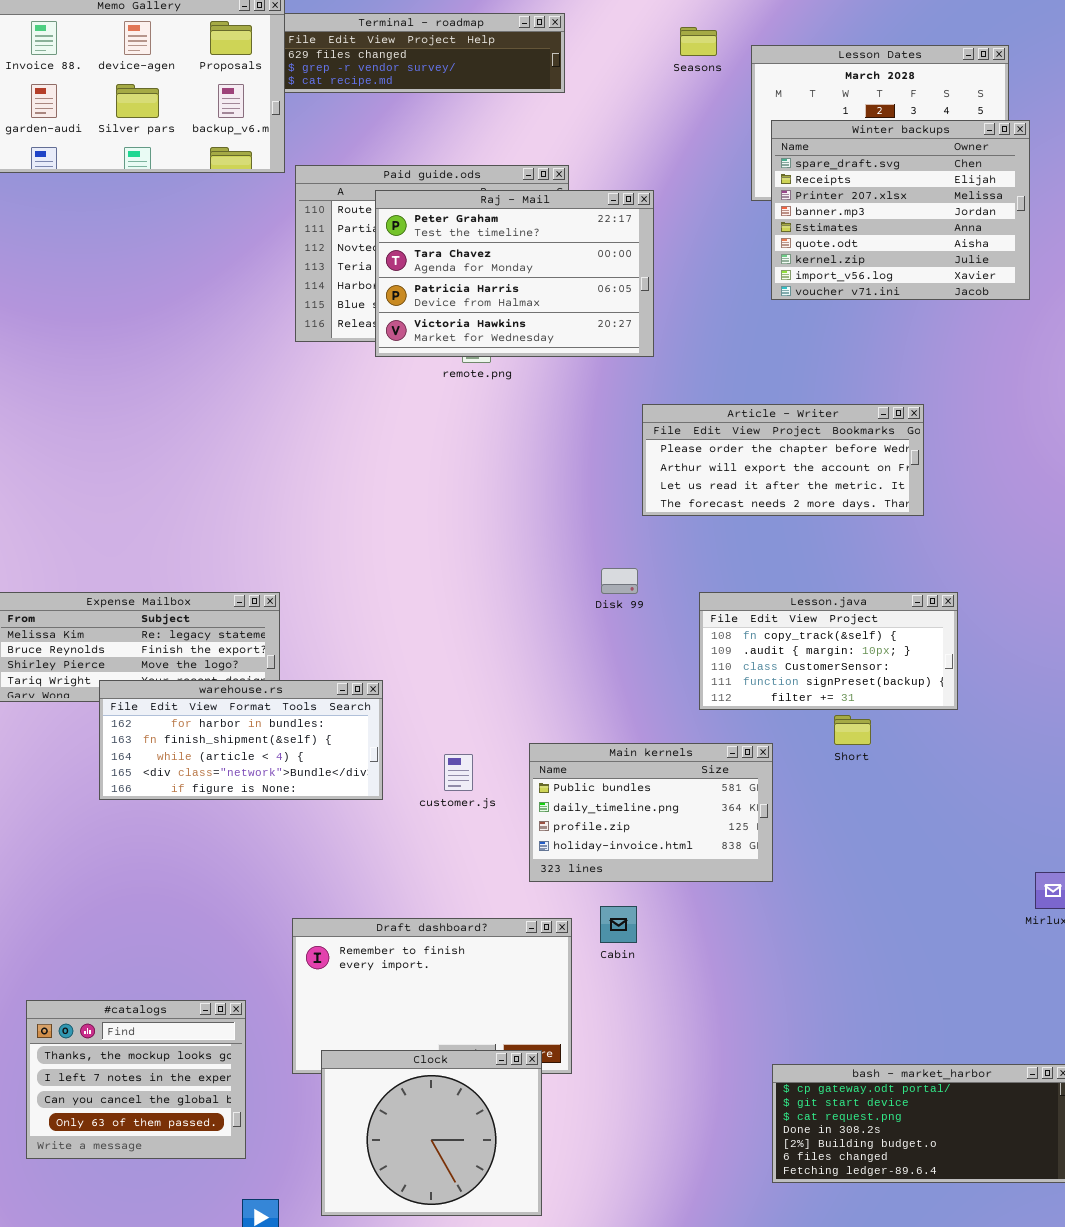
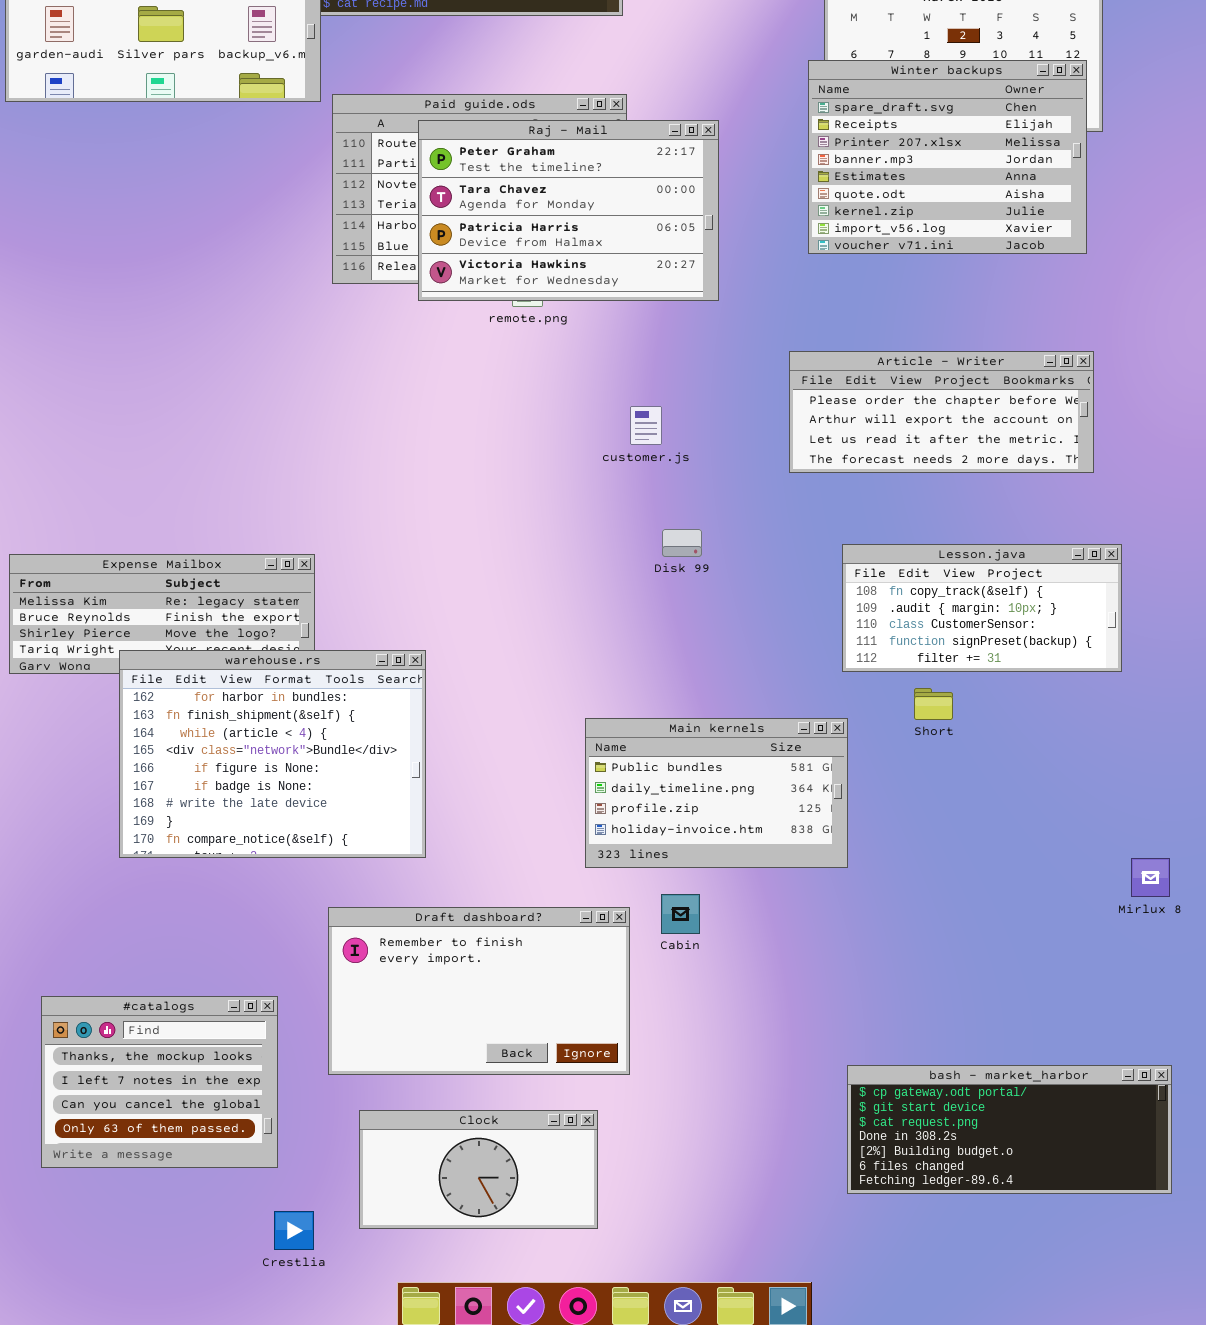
Winter backups: [771,120,1030,300] -> [808,60,1087,254], moved
Article - Writer: [642,404,924,516] -> [789,351,1094,473], moved
Lesson.java: [699,592,958,710] -> [842,544,1122,672], moved
warehouse.rs: [99,680,383,800] -> [119,650,426,858], resized
customer.js: [444,754,473,791] -> [630,406,662,445], moved
Clock: [321,1050,542,1216] -> [359,1110,598,1229], resized

